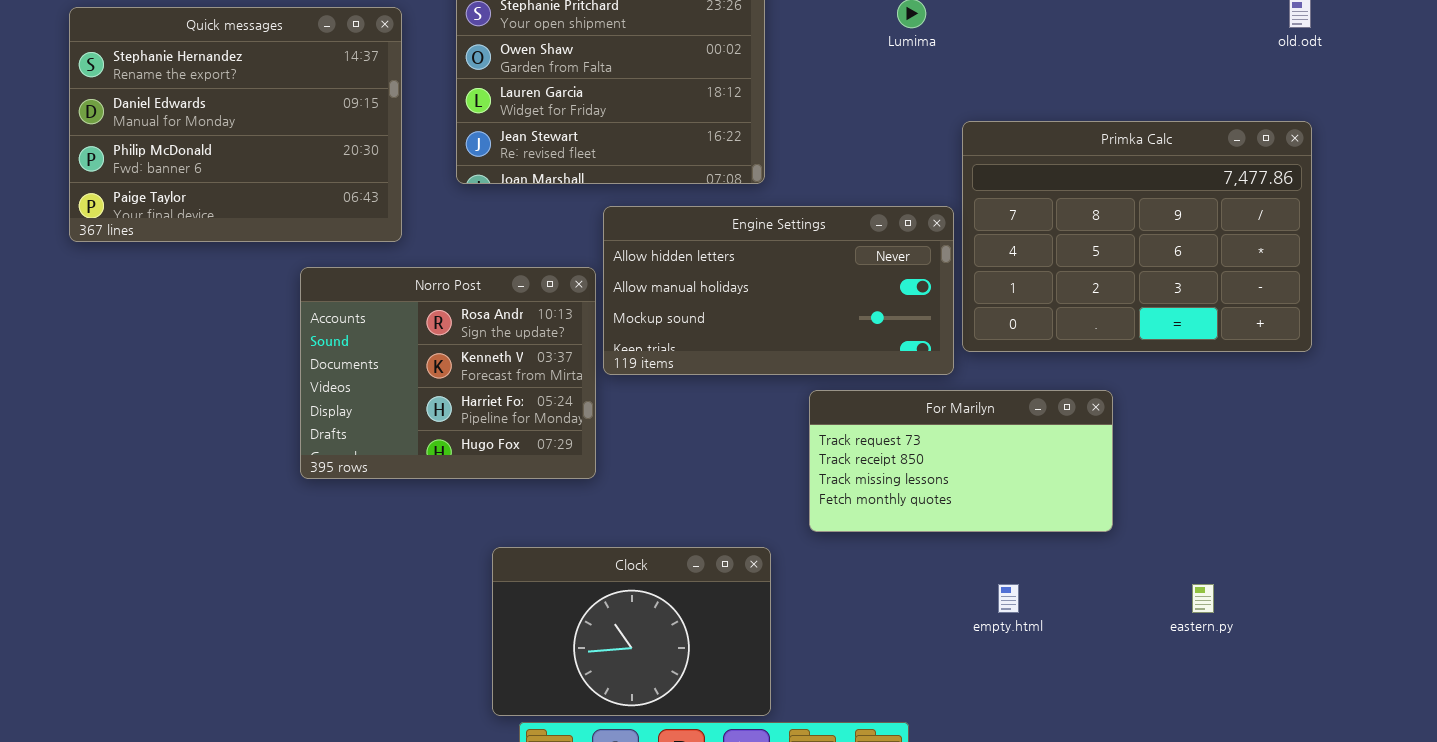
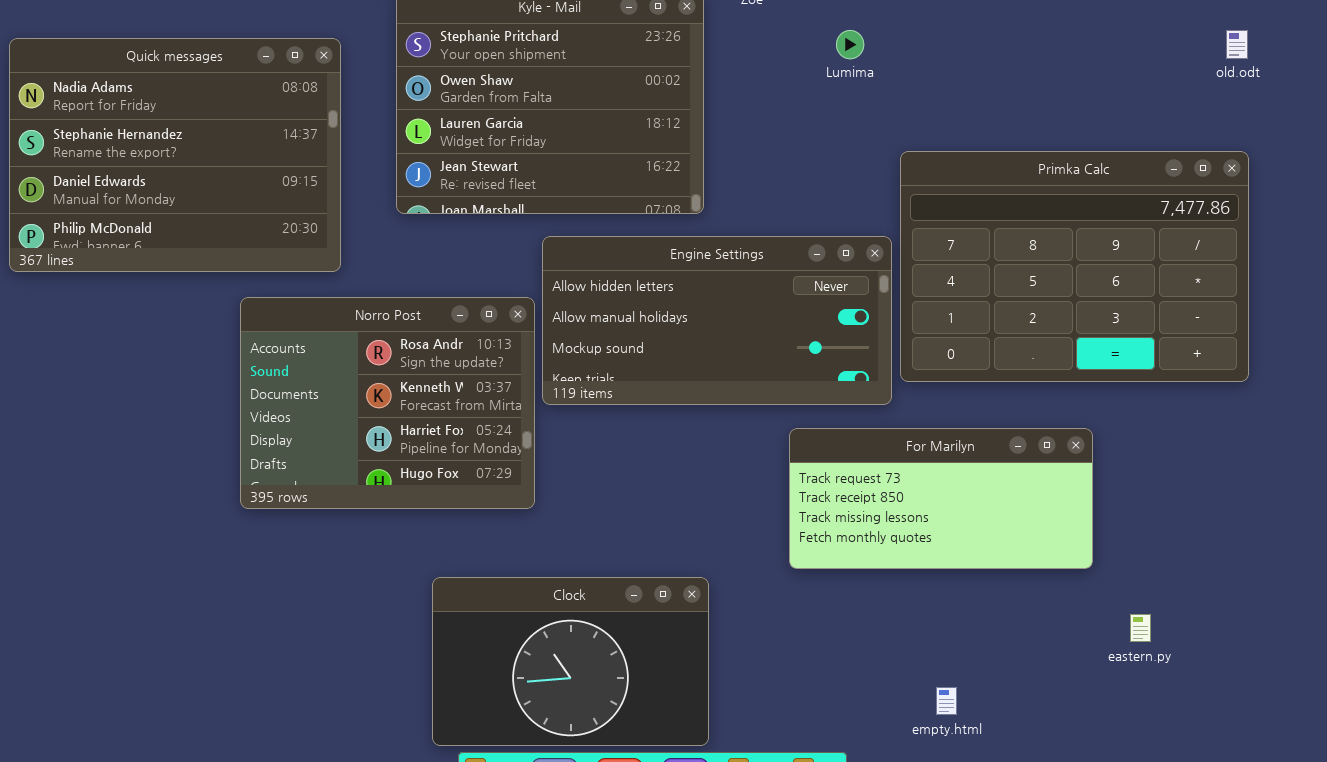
Quick messages: [69,7,402,242] -> [9,38,341,272], scrolled up 1 row
For Marilyn: [809,390,1113,532] -> [789,428,1093,569], moved
empty.html: [998,584,1019,613] -> [936,687,957,715], moved

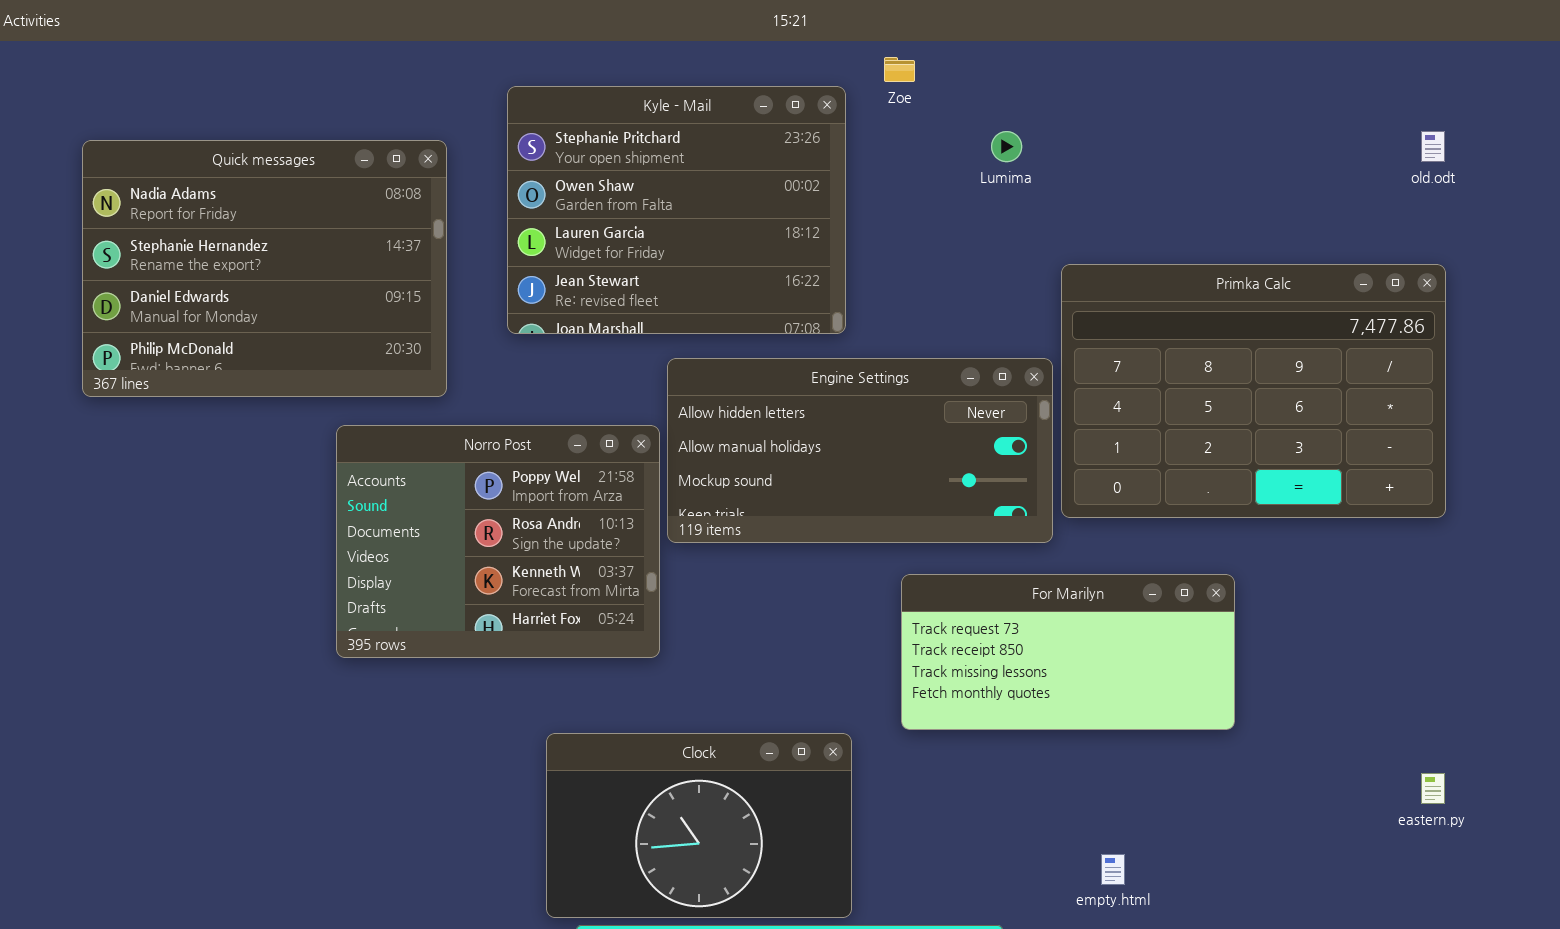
Norro Post: [240,297,535,509] -> [336,425,660,658], scrolled up 1 row
For Marilyn: [789,428,1093,569] -> [901,574,1235,730], moved
eastern.py: [1130,614,1151,642] -> [1421,773,1445,804], moved

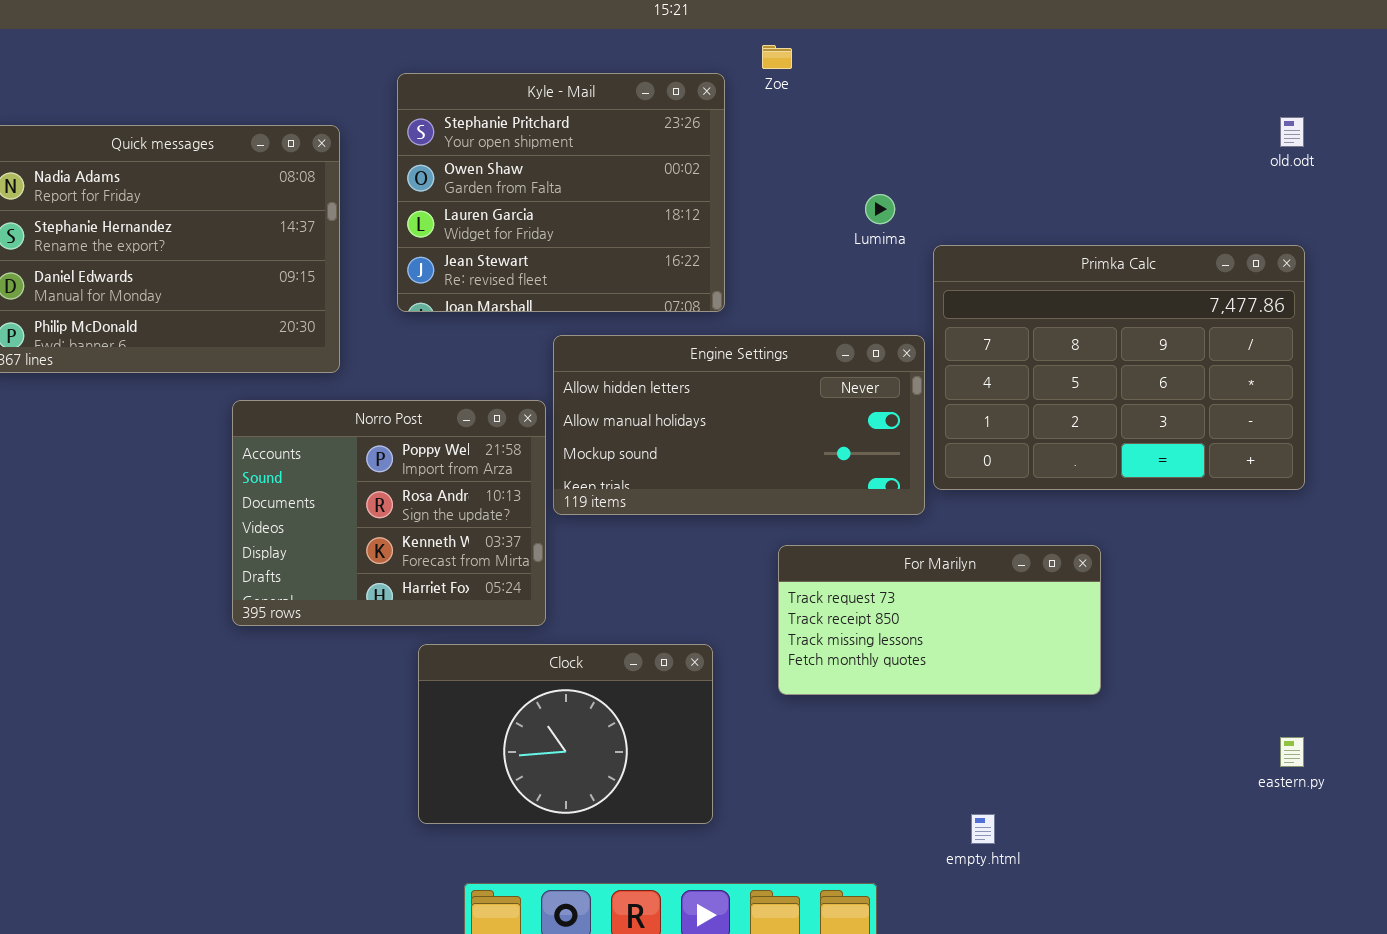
Lumima: [991,131,1022,162] -> [865,194,895,224], moved
Clock: [546,733,852,918] -> [418,644,713,824], moved

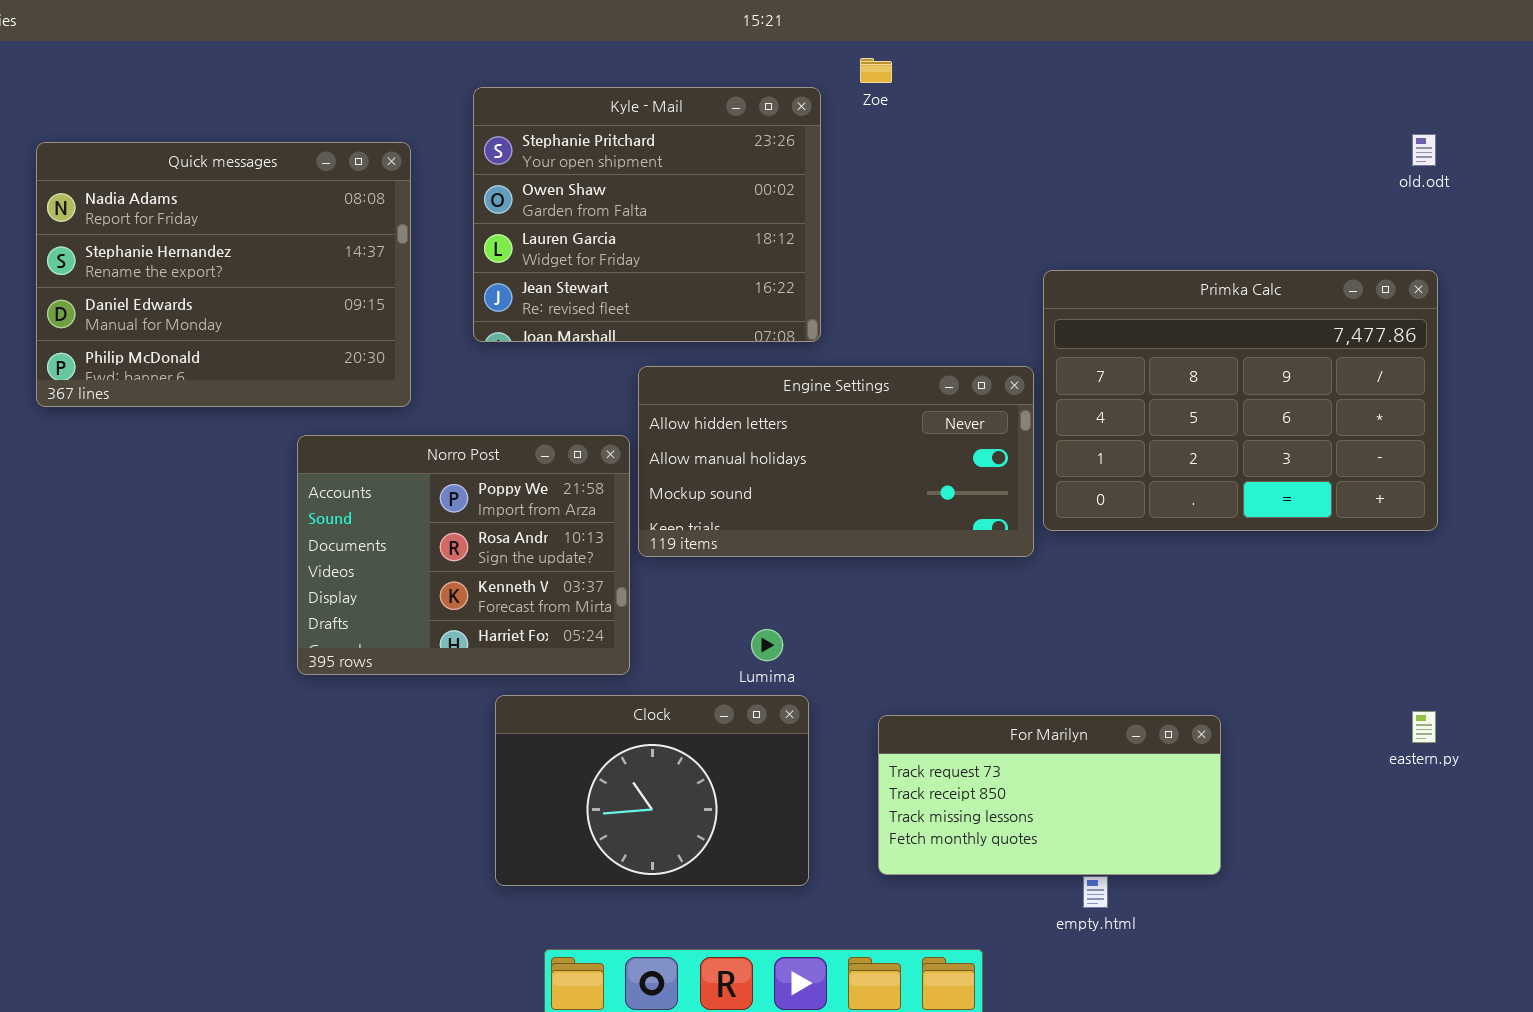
Lumima: [865,194,895,224] -> [751,629,783,661], moved
For Marilyn: [778,545,1101,695] -> [878,715,1221,875], moved
eastern.py: [1280,737,1304,767] -> [1412,711,1436,743], moved

